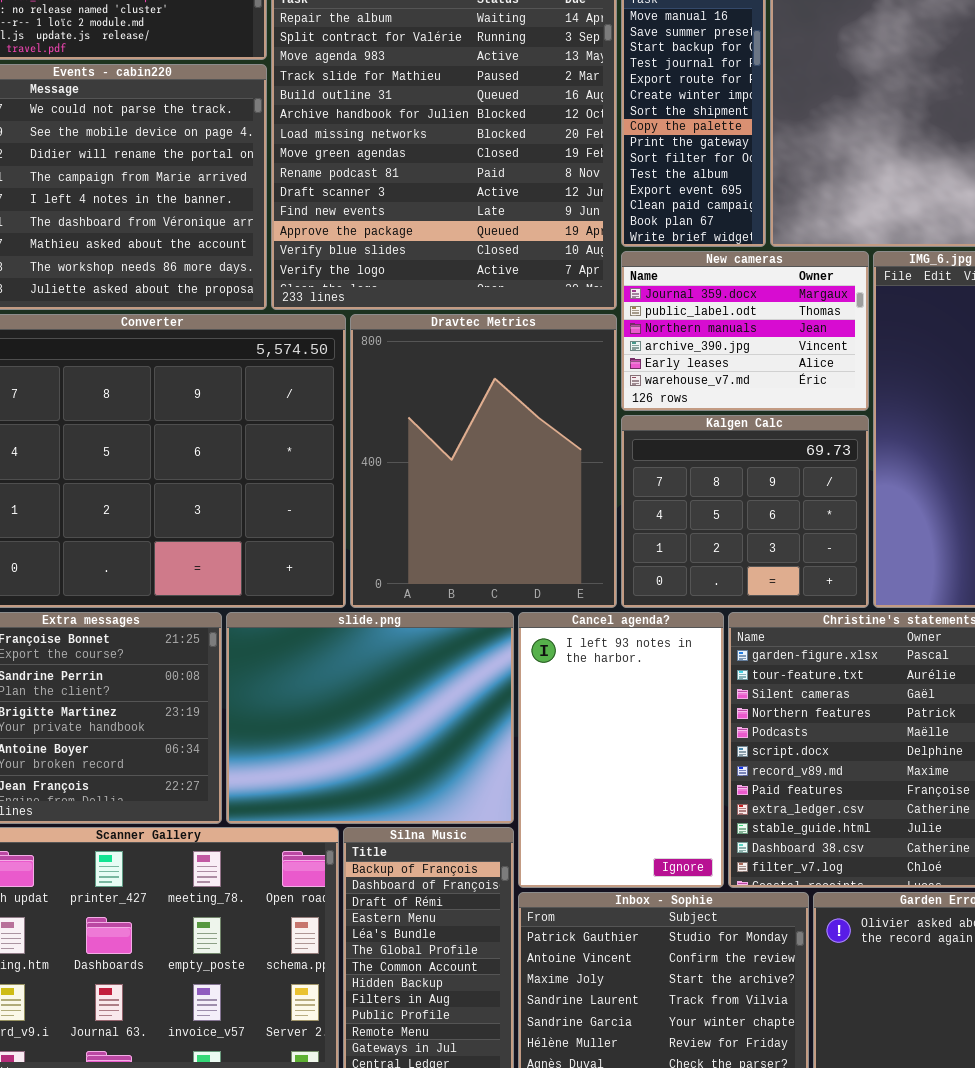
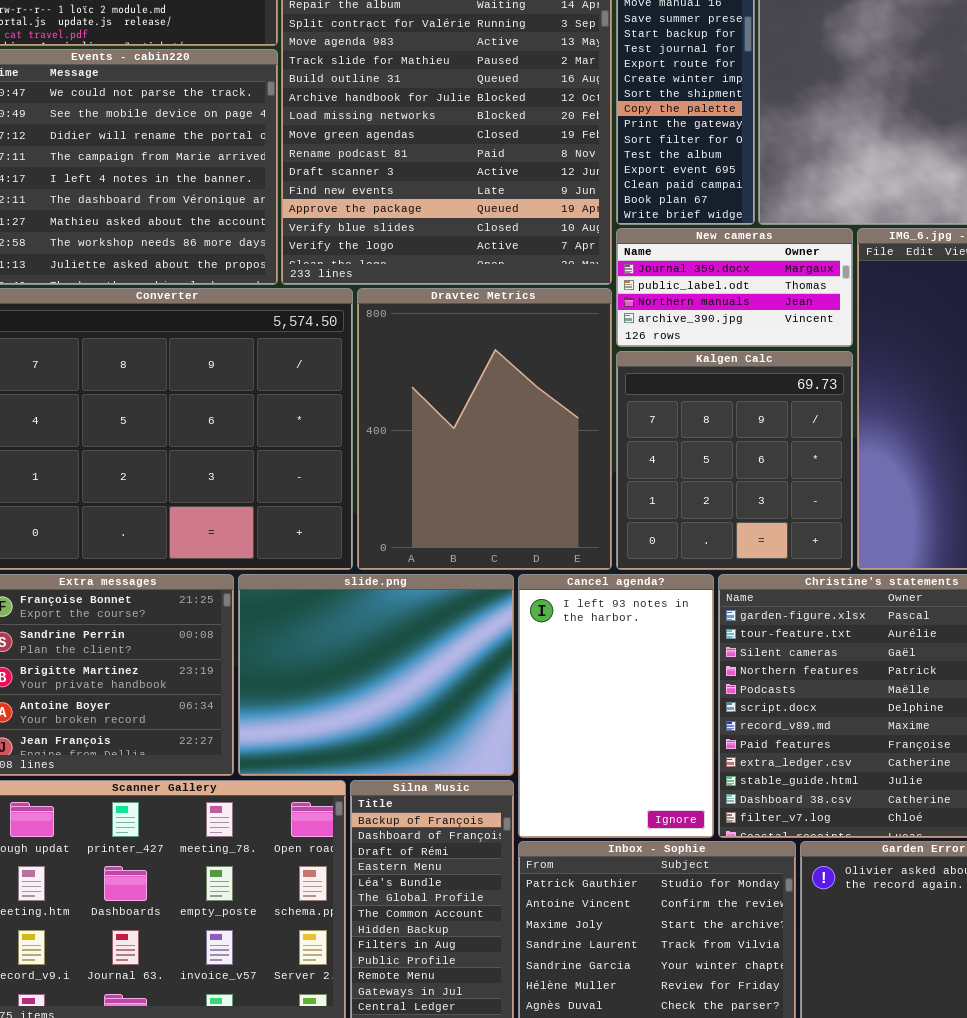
New cameras: [621,251,869,411] -> [616,228,853,347], resized
Kalgen Calc: [621,415,869,608] -> [616,351,853,570], resized

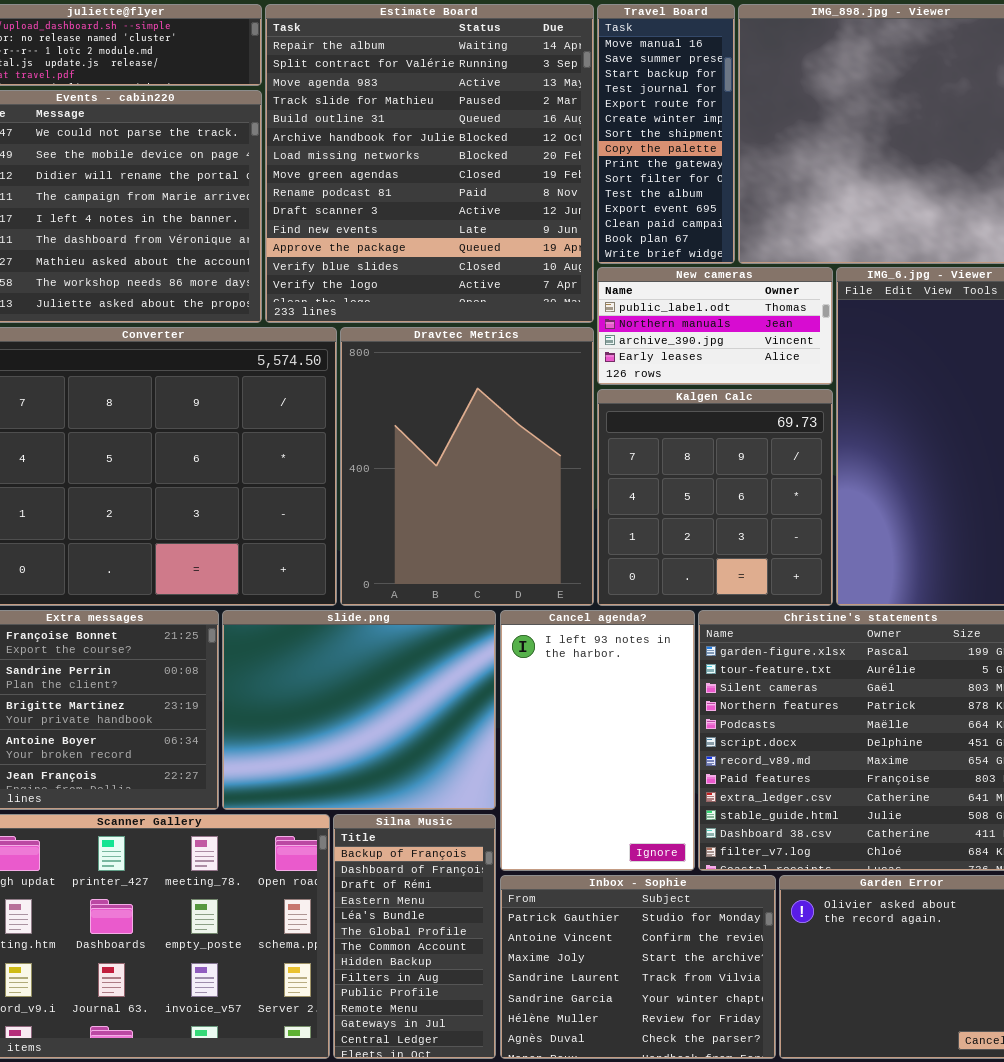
New cameras: [616,228,853,347] -> [597,267,833,385], scrolled down 1 row

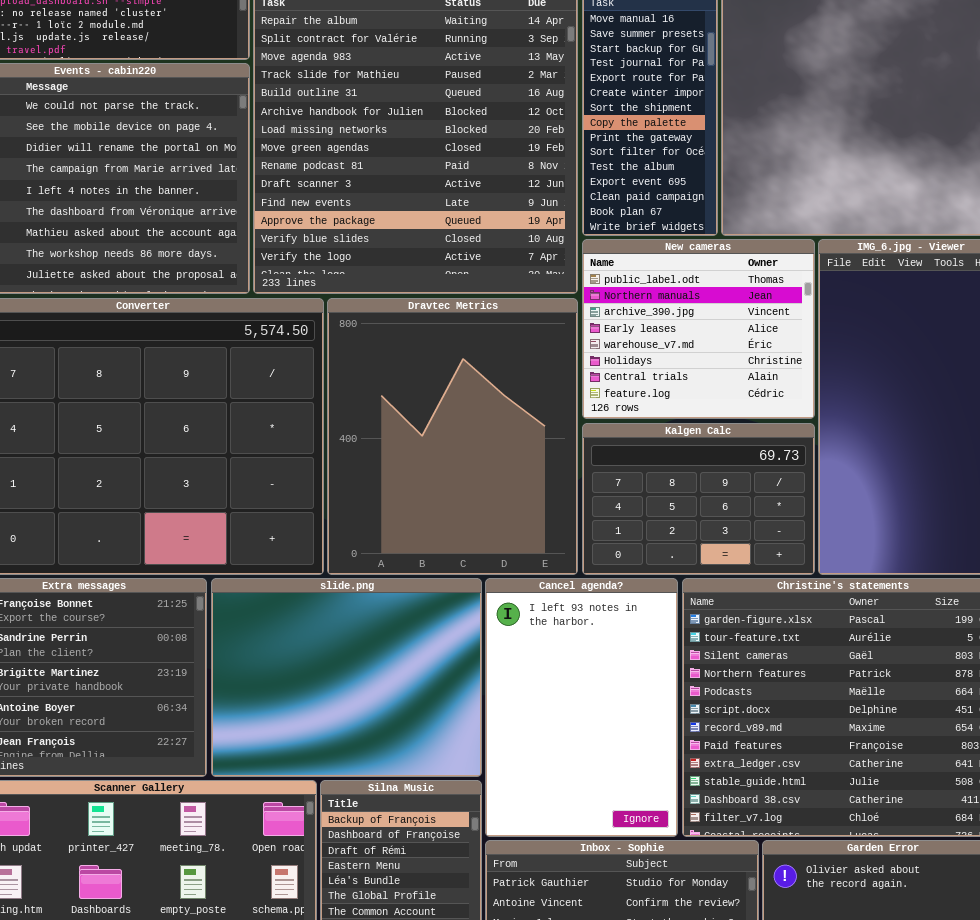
New cameras: [597,267,833,385] -> [582,239,815,419], resized
Kalgen Calc: [597,389,833,606] -> [582,423,815,575], resized

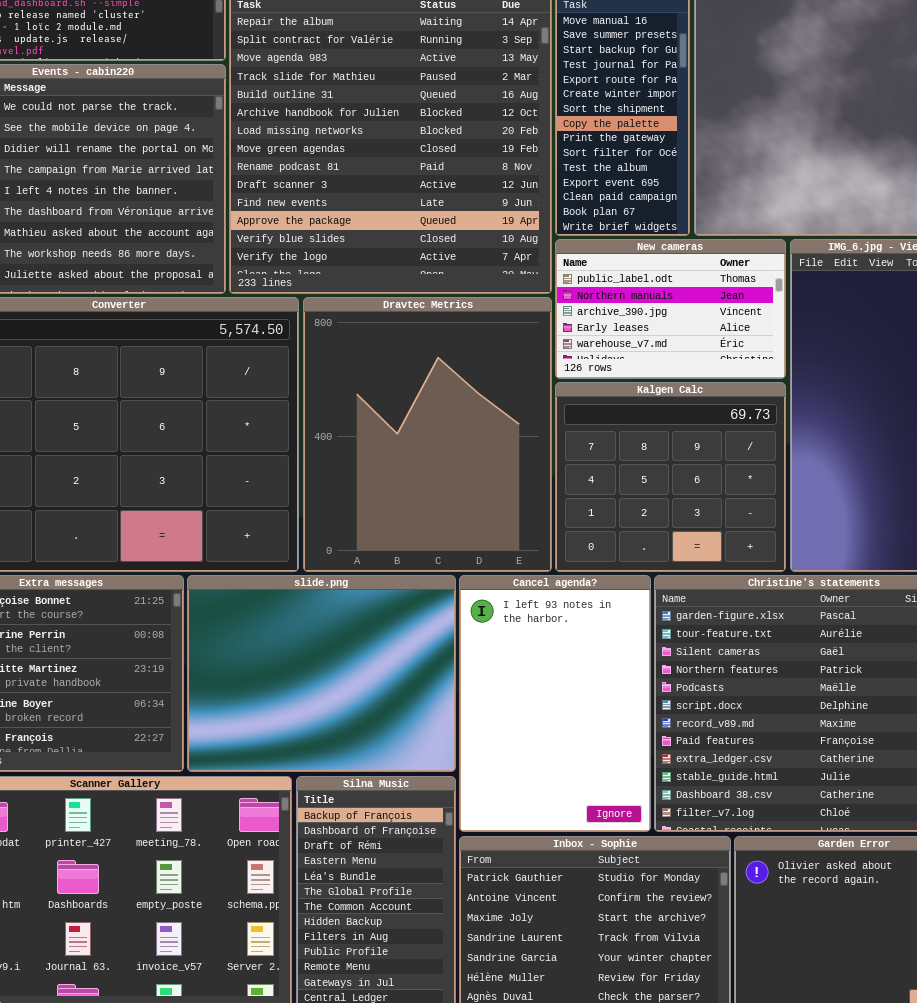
New cameras: [582,239,815,419] -> [555,239,786,379], resized
Kalgen Calc: [582,423,815,575] -> [555,382,786,572], resized

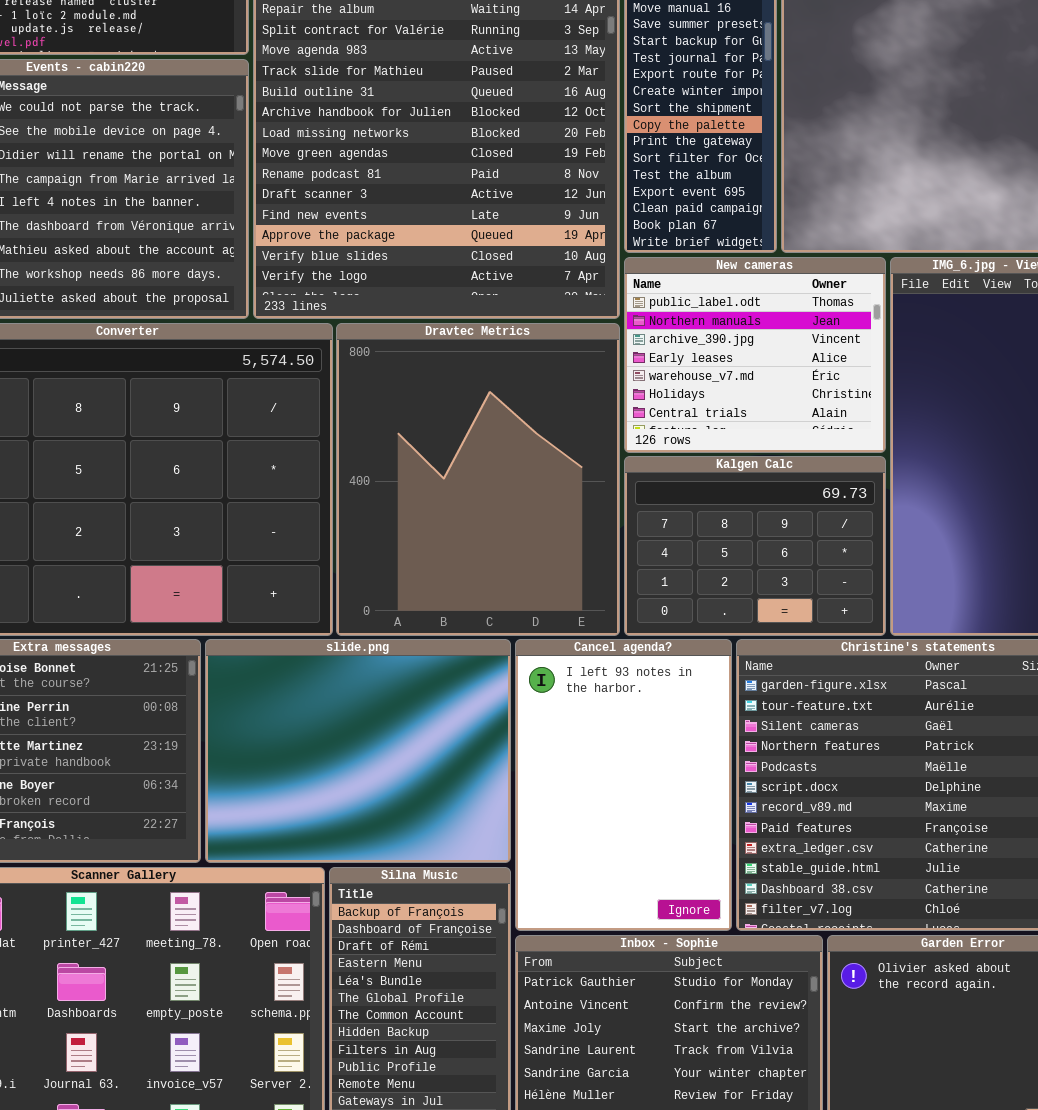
New cameras: [555,239,786,379] -> [624,257,886,453], resized
Kalgen Calc: [555,382,786,572] -> [624,456,886,636], resized

